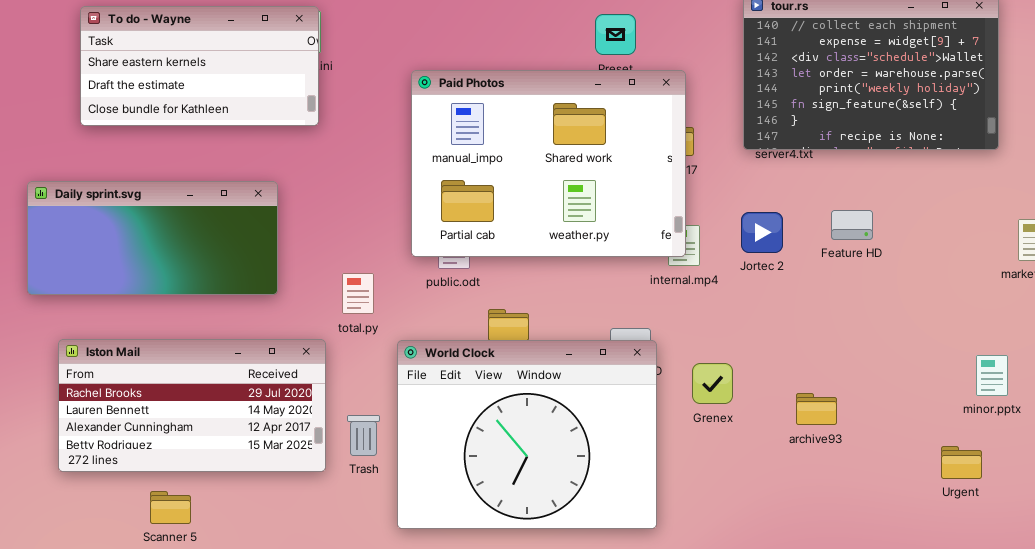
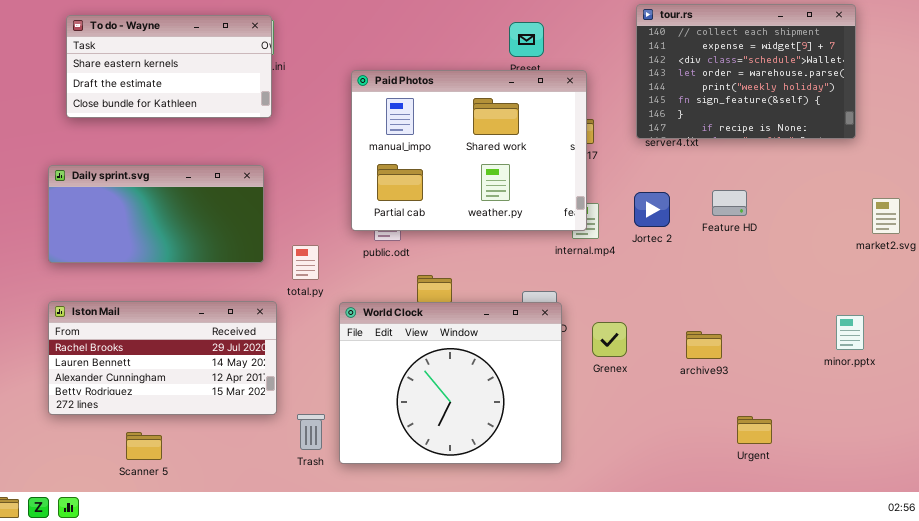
Daily sprint.svg: [27,181,278,295] -> [48,165,264,263], moved
archive93: [796,393,837,425] -> [686,331,722,359], moved
Trash: [347,415,380,456] -> [297,414,325,450], moved
Urgent: [941,446,982,479] -> [737,416,772,444], moved

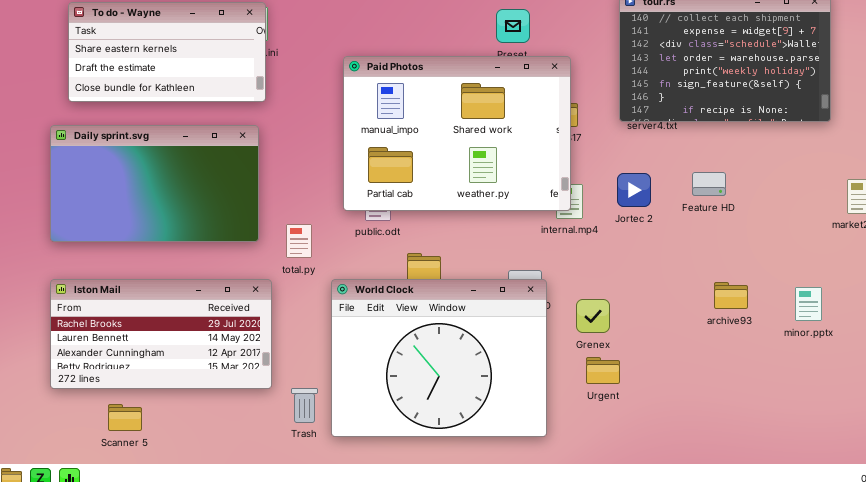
Daily sprint.svg: [48,165,264,263] -> [50,125,259,242], resized
minor.pptx: [836,315,864,350] -> [795,287,822,321], moved
archive93: [686,331,722,359] -> [714,282,748,309], moved
Urgent: [737,416,772,444] -> [586,357,620,384], moved
Scanner 5: [126,432,162,460] -> [108,404,142,431], moved

